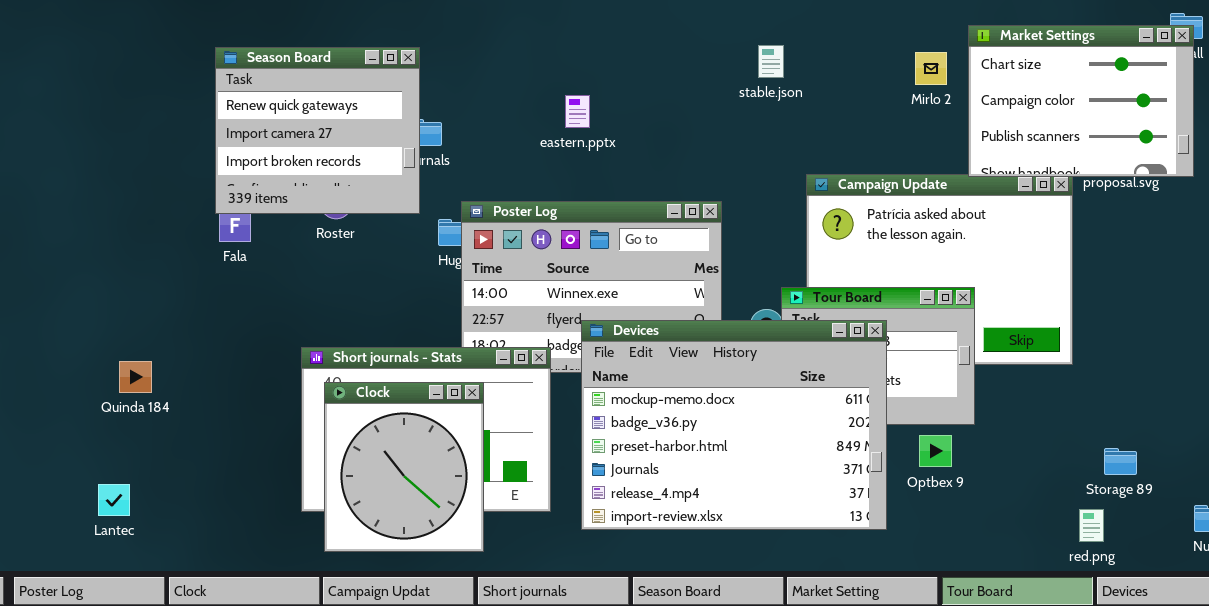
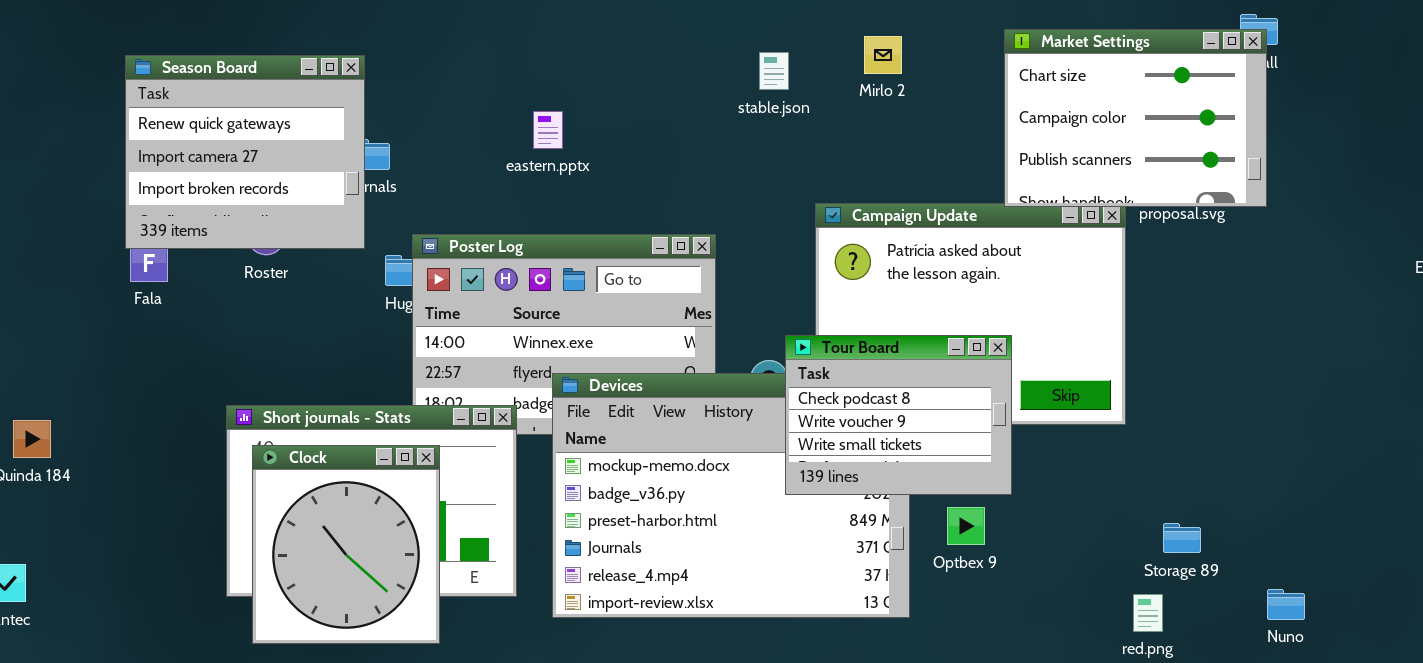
Mirlo 2: [915,52,947,85] -> [864,36,902,74], moved
Tour Board: [781,287,975,425] -> [785,335,1012,495], raised

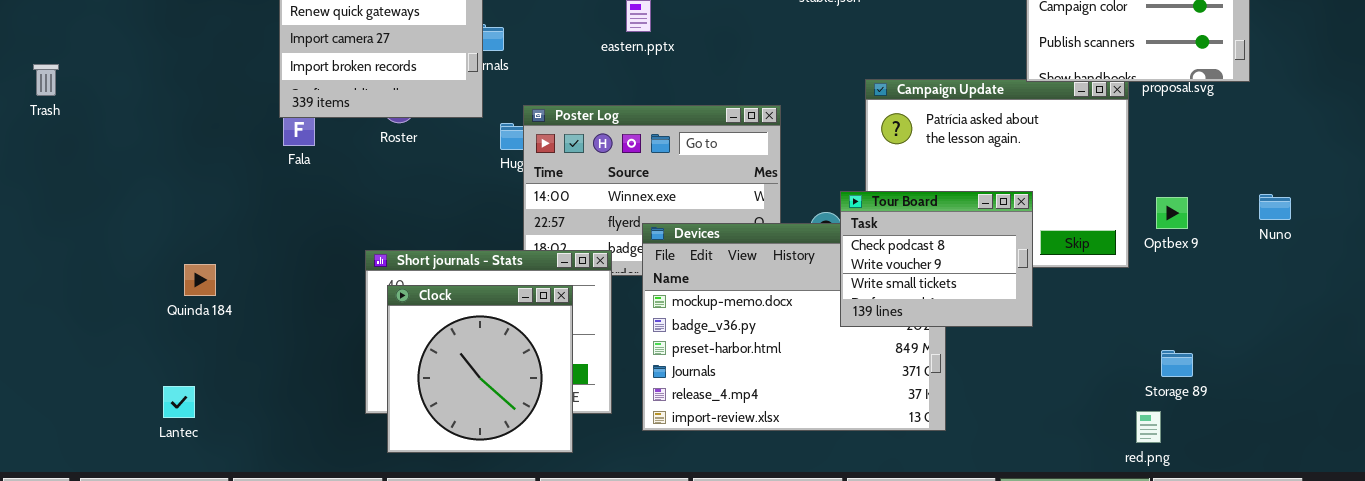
Clock: [252,445,440,644] -> [387,285,573,453], resized
Optbex 9: [947,507,985,545] -> [1156,197,1188,229], moved
Nuno: [1267,589,1305,620] -> [1259,194,1291,220], moved

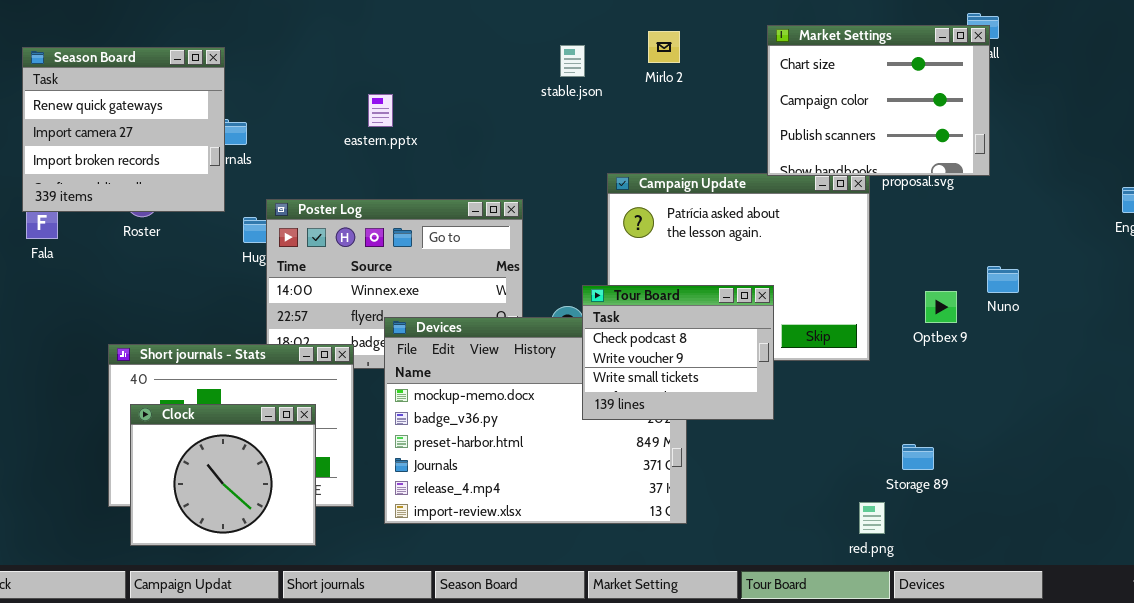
Nuno: [1259,194,1291,220] -> [987,266,1019,293], moved
Optbex 9: [1156,197,1188,229] -> [925,291,957,323], moved
Clock: [387,285,573,453] -> [130,404,316,546], resized
red.png: [1136,411,1161,443] -> [859,502,885,534], moved

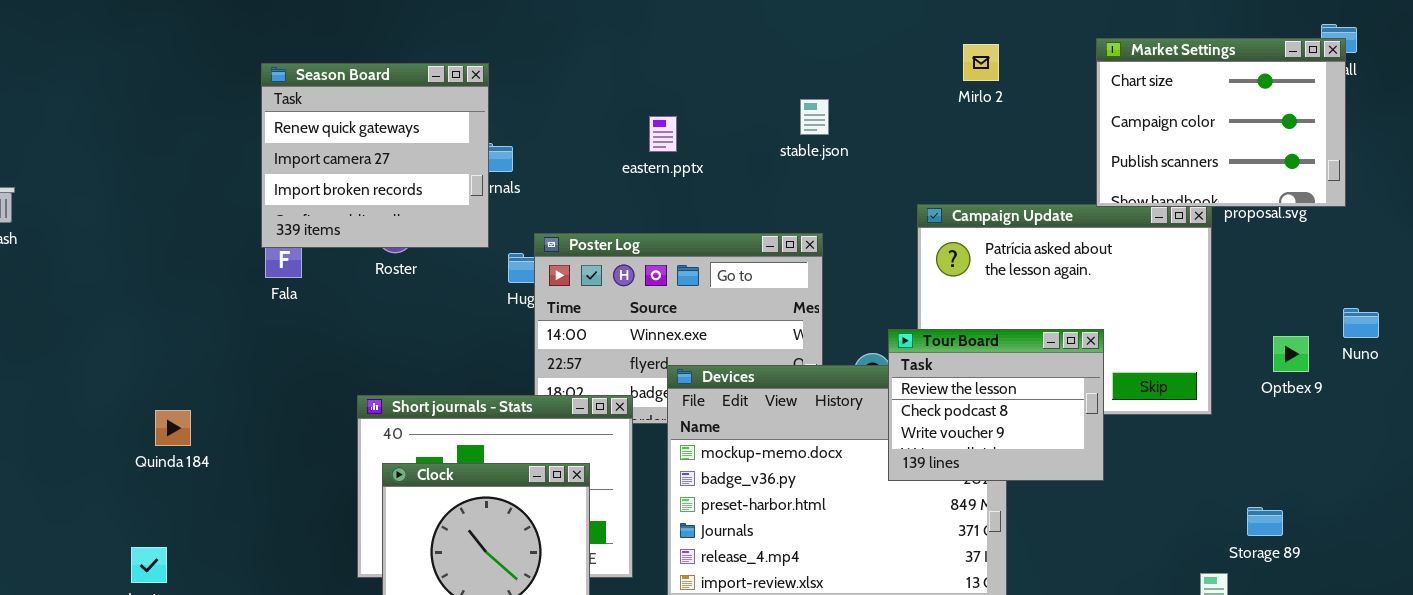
stable.json: [560,45,585,77] -> [800,99,829,135], moved
Tour Board: [582,285,774,420] -> [888,329,1104,481], scrolled up 1 row

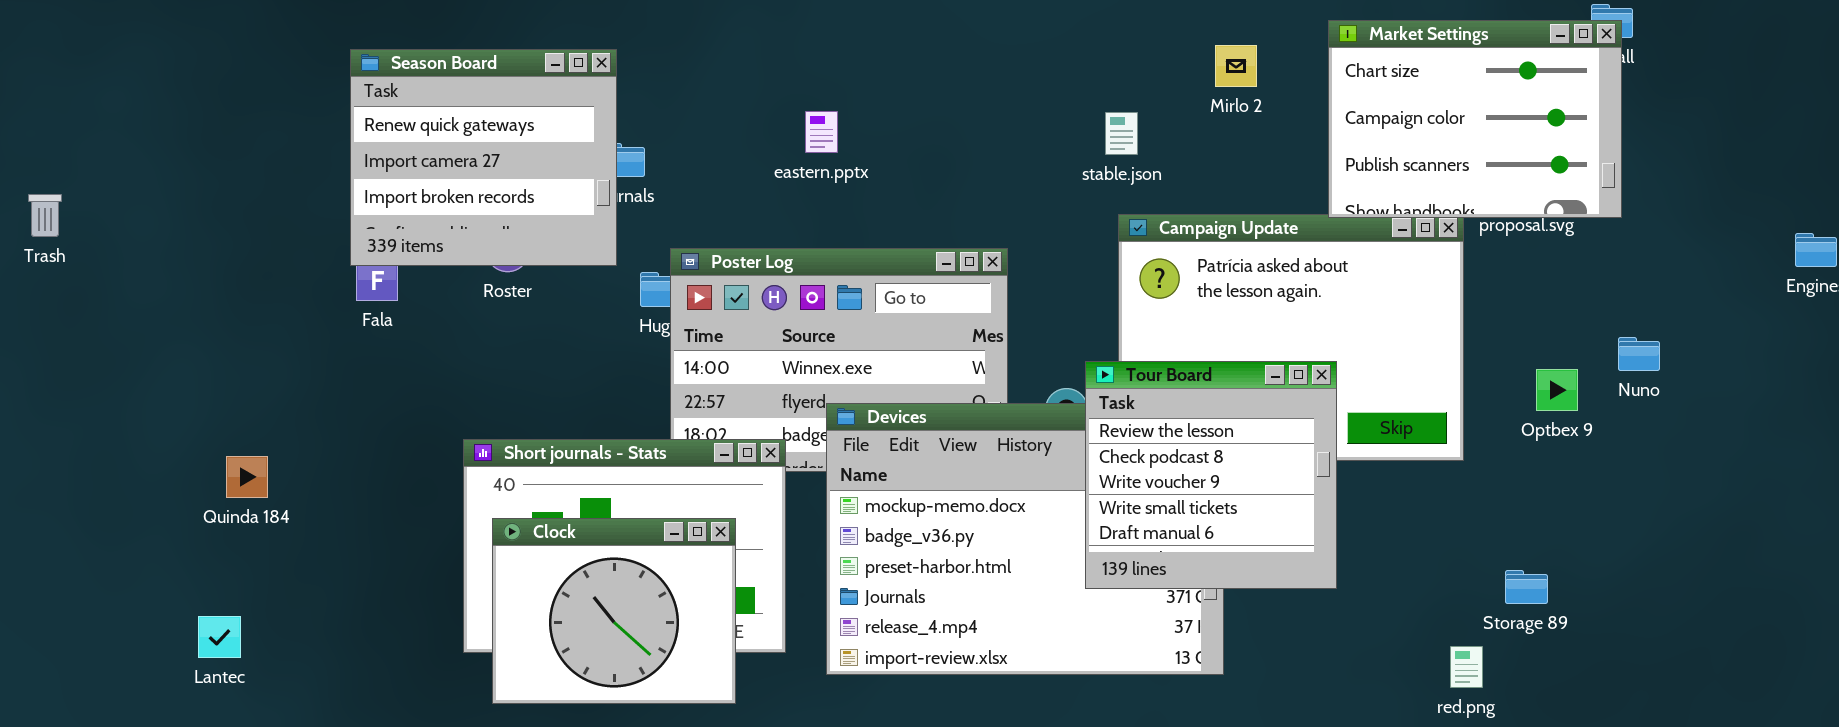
Mirlo 2: [963,44,999,81] -> [1215,45,1257,87], moved
stable.json: [800,99,829,135] -> [1105,112,1138,155], moved
Tour Board: [888,329,1104,481] -> [1085,361,1337,589], resized

